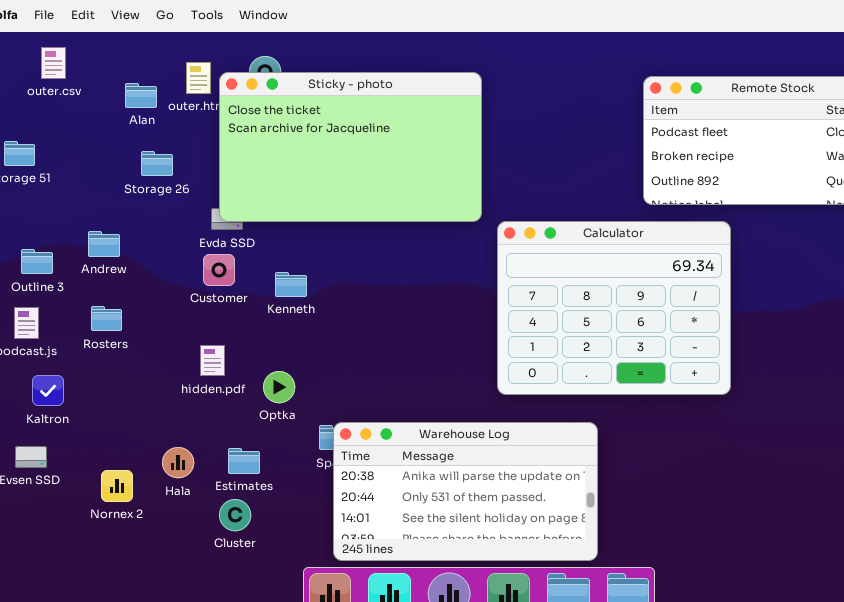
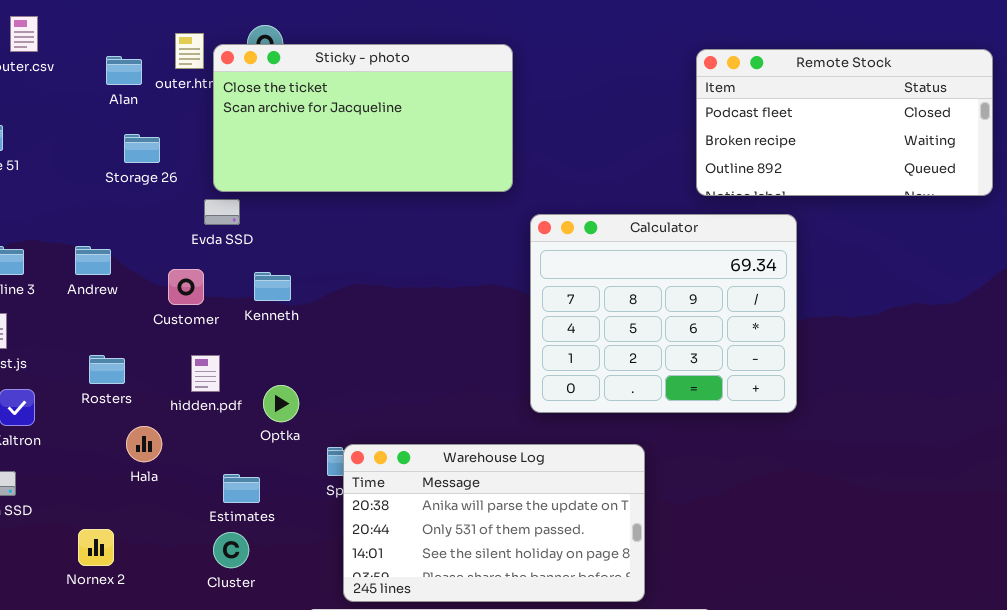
Sticky - photo: [219,72,482,222] -> [213,44,513,192], resized
Andrew: [88,231,120,257] -> [75,246,111,275], moved
Customer: [203,254,235,286] -> [168,269,204,305], moved
Kenneth: [275,272,307,297] -> [254,272,291,301], moved
Rosters: [91,306,122,331] -> [89,355,125,384], moved
Hala: [162,447,194,478] -> [126,426,162,462], moved
Nornex 2: [101,470,133,502] -> [78,529,114,566], moved

